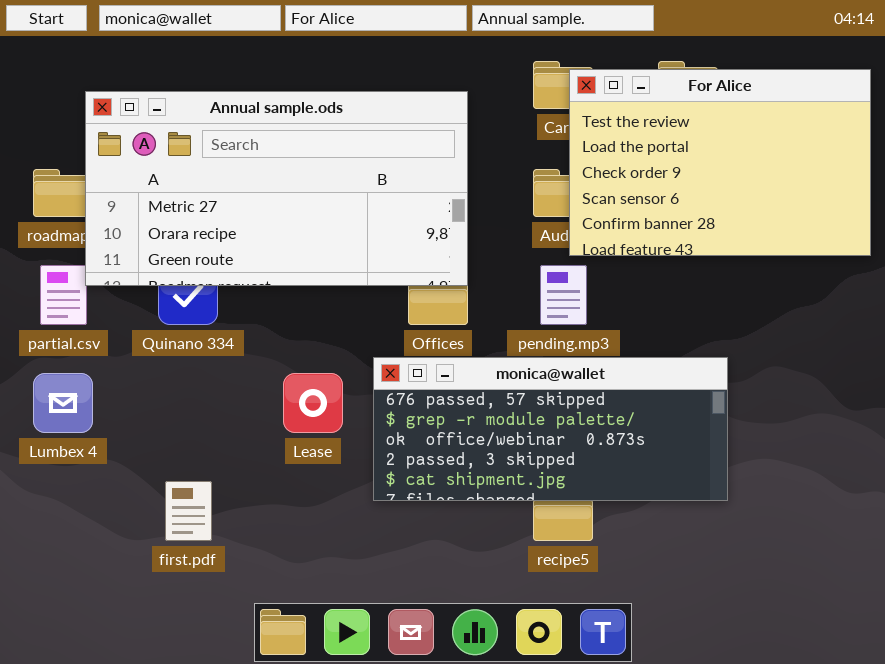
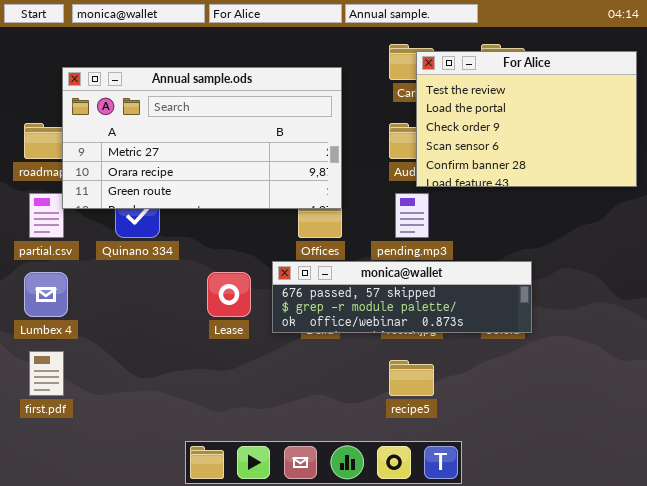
monica@wallet: [373,357,728,501] -> [272,261,532,333], resized
first.pdf: [165,481,212,541] -> [29,351,64,396], moved

